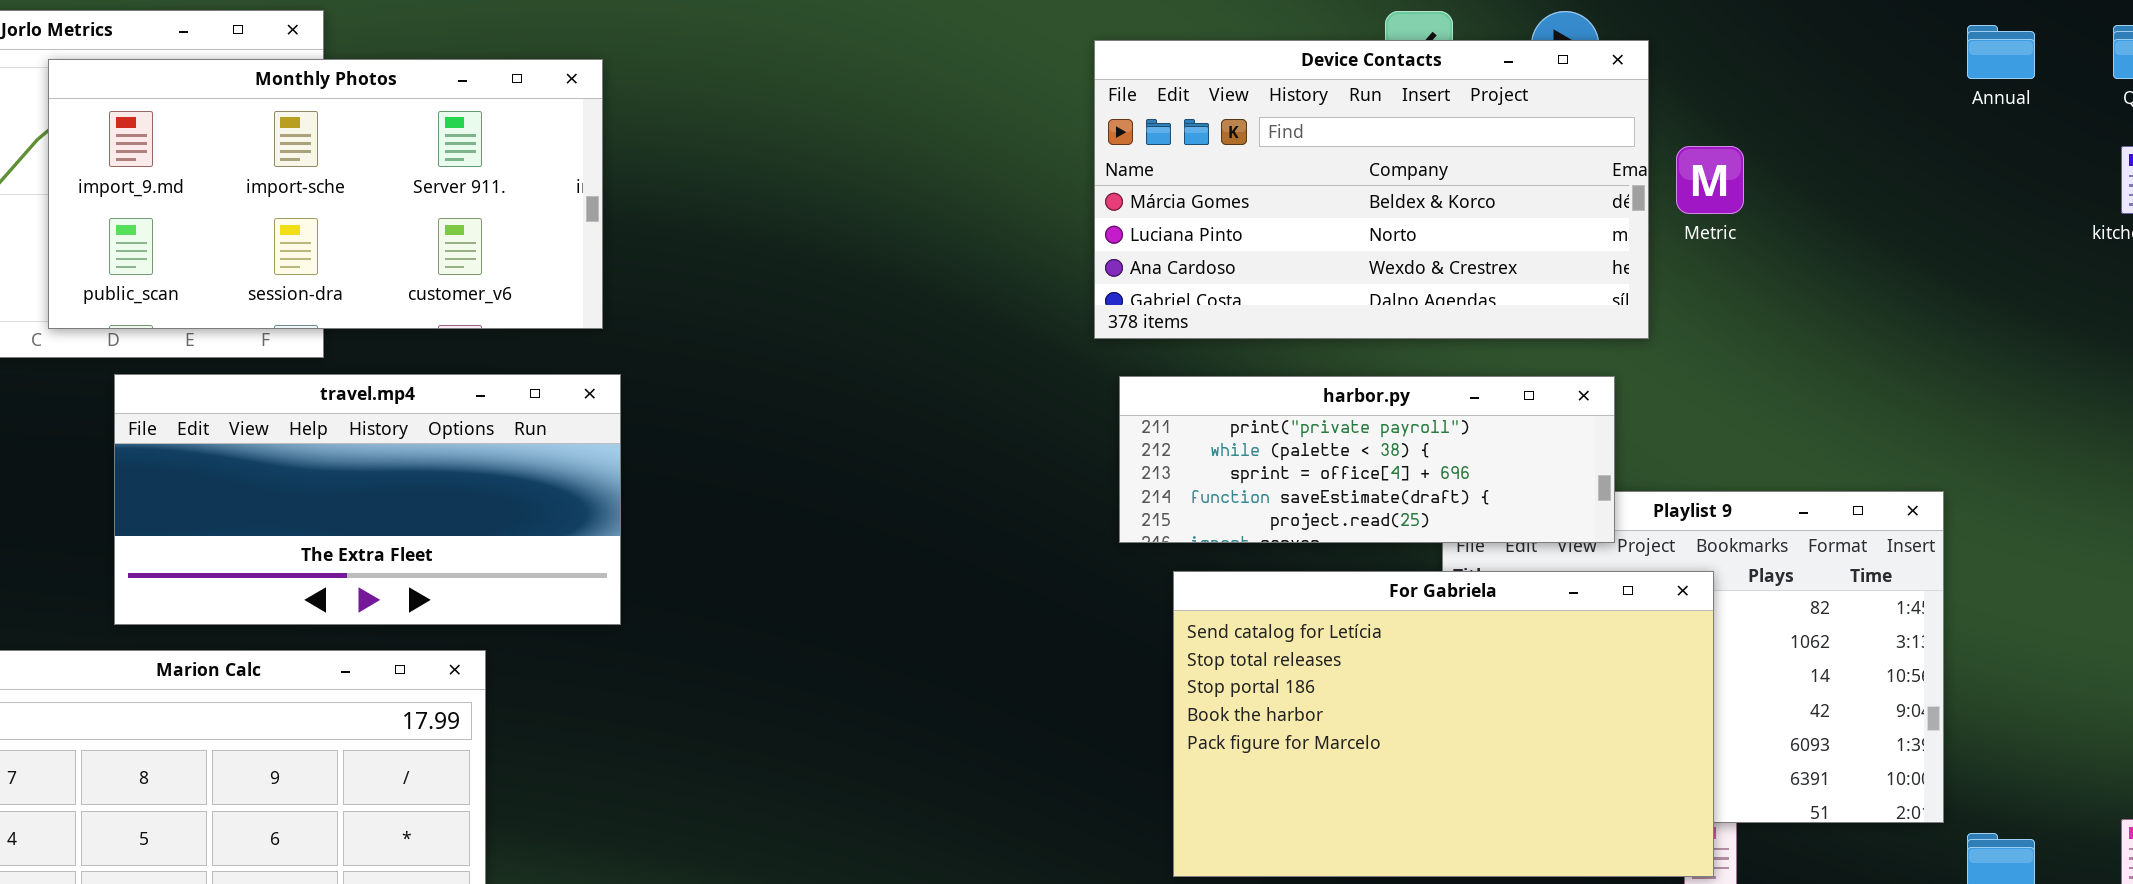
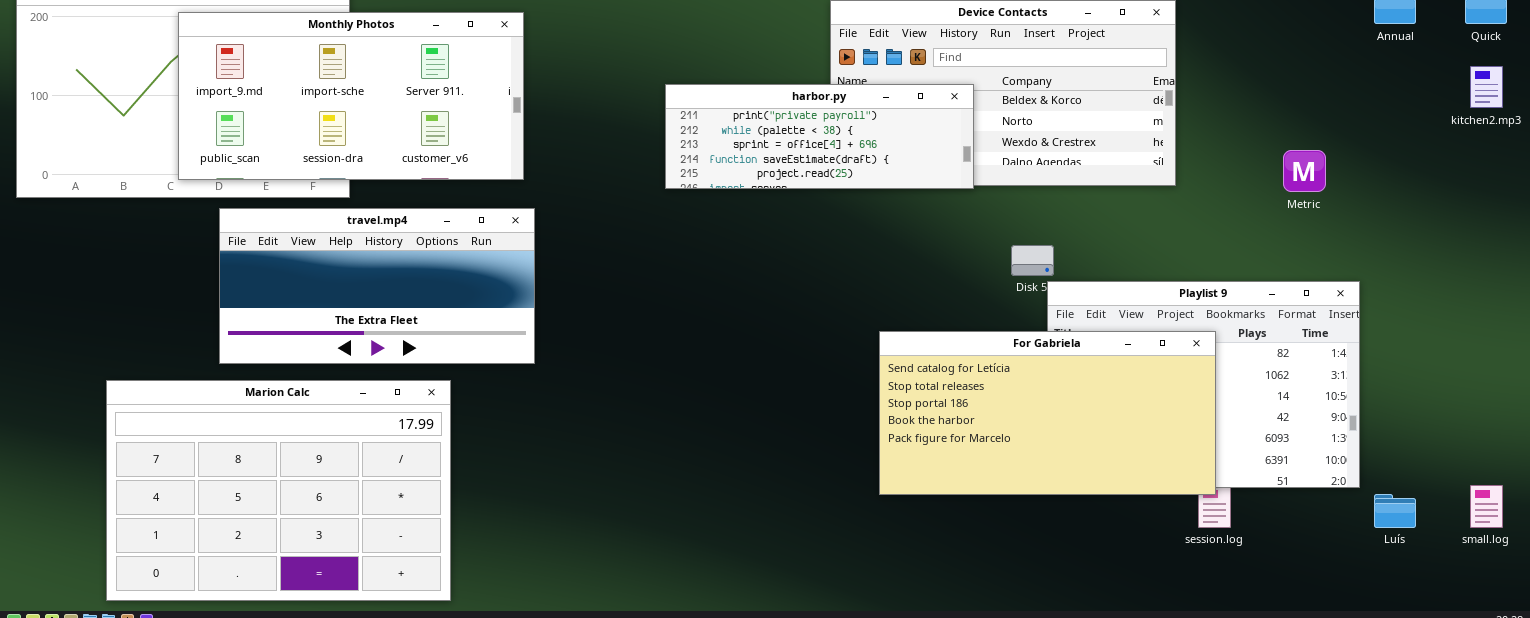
Metric: [1676,146,1744,214] -> [1283,150,1326,192], moved
harbor.py: [1119,376,1615,543] -> [665,84,974,189], moved
For Gabriela: [1173,571,1714,877] -> [879,331,1216,495], resized

